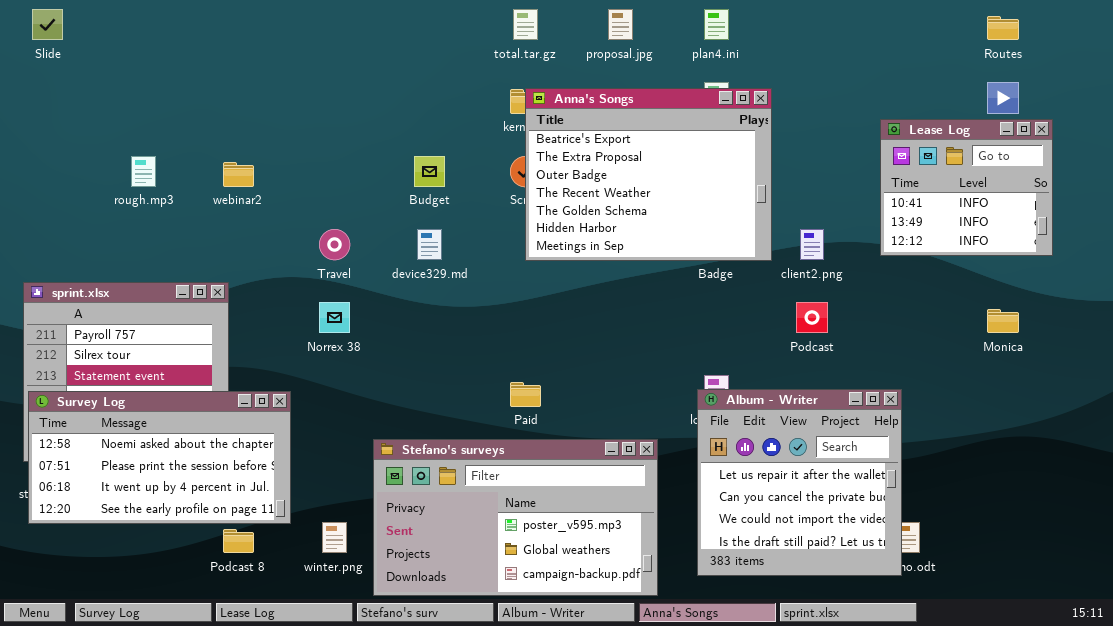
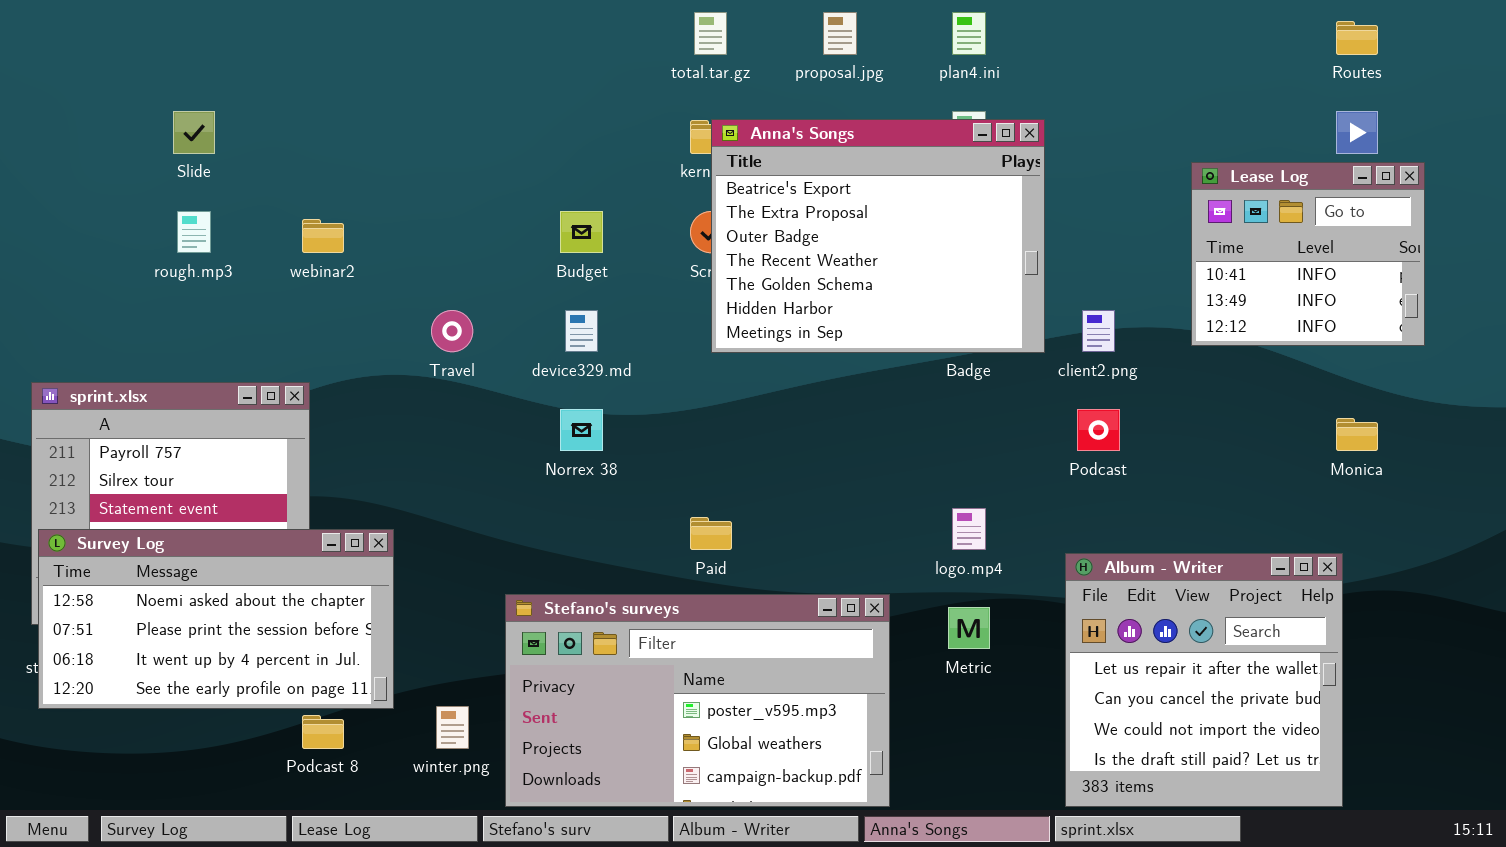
Slide: [32,9,63,40] -> [173,111,215,154], moved
Norrex 38: [319,302,350,333] -> [560,409,603,451], moved
Album - Writer: [697,389,902,576] -> [1065,553,1343,807], moved

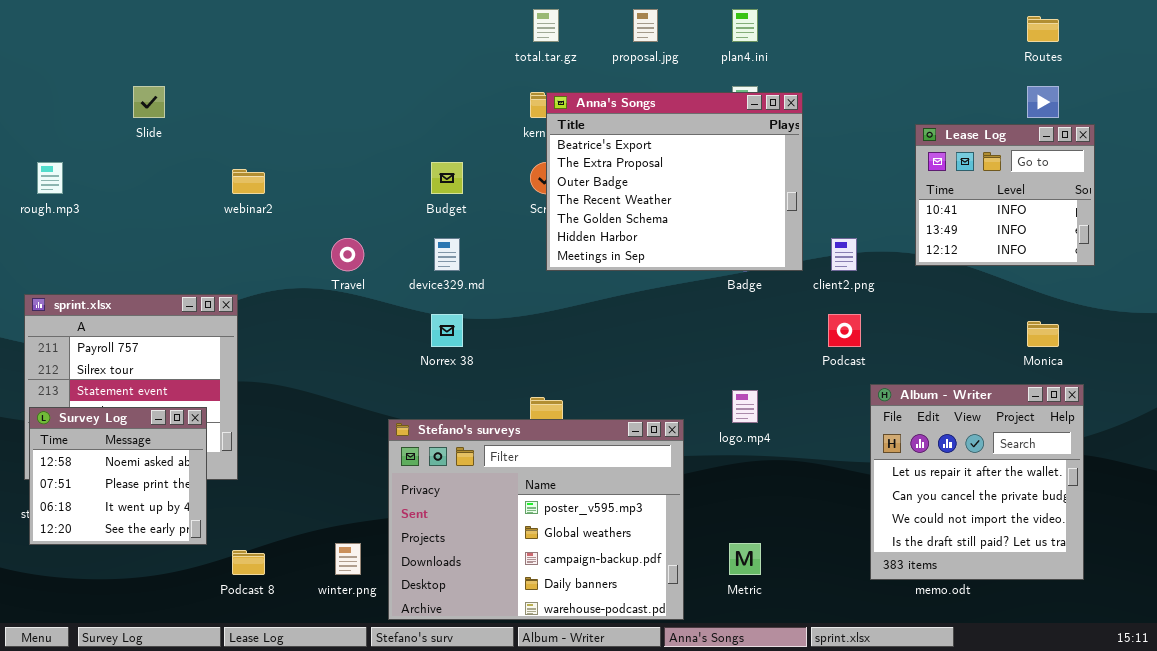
rough.mp3: [177,211,211,253] -> [37,162,63,194], moved
Survey Log: [38,529,394,709] -> [29,407,207,545], resized
Album - Writer: [1065,553,1343,807] -> [870,384,1084,580], moved
Stefano's surveys: [505,594,890,807] -> [388,419,684,620], resized
Metric: [948,607,990,649] -> [729,543,761,575], moved

